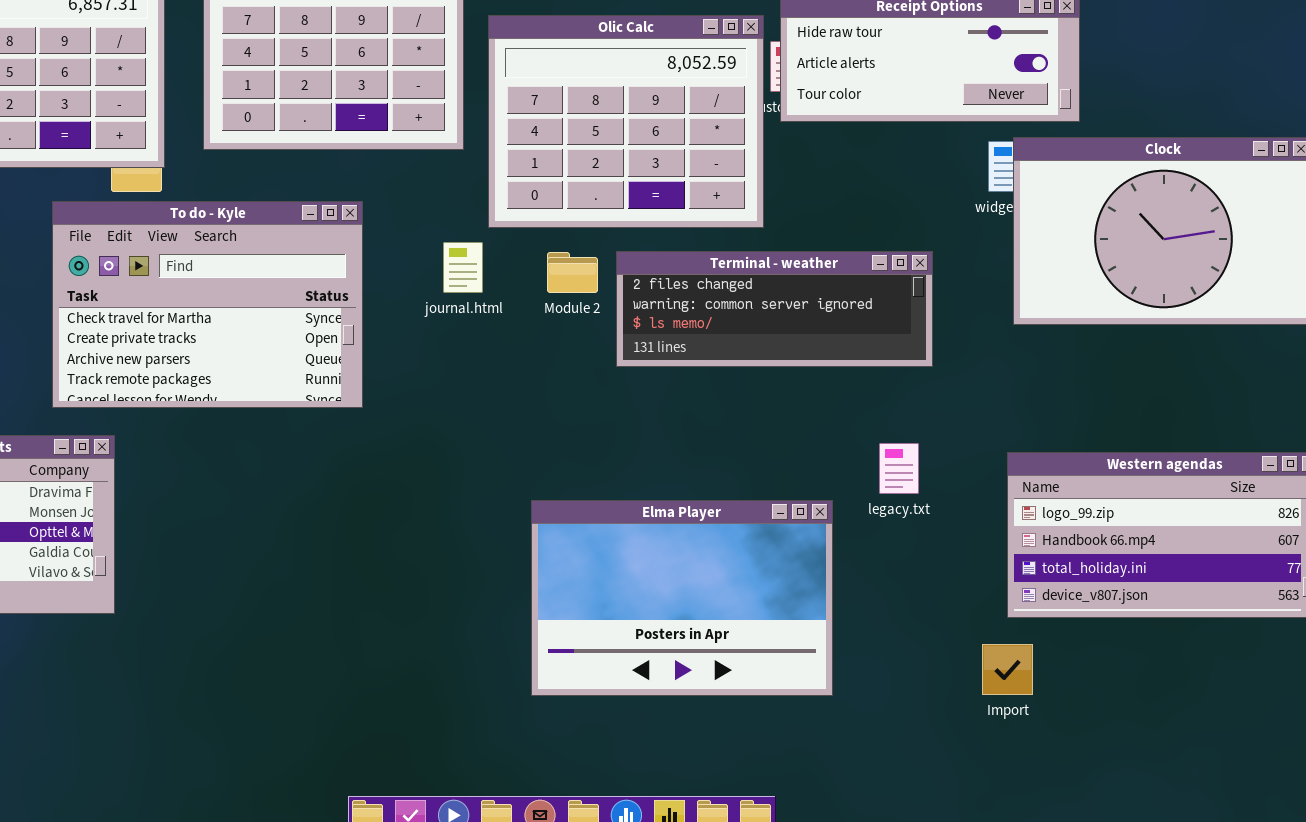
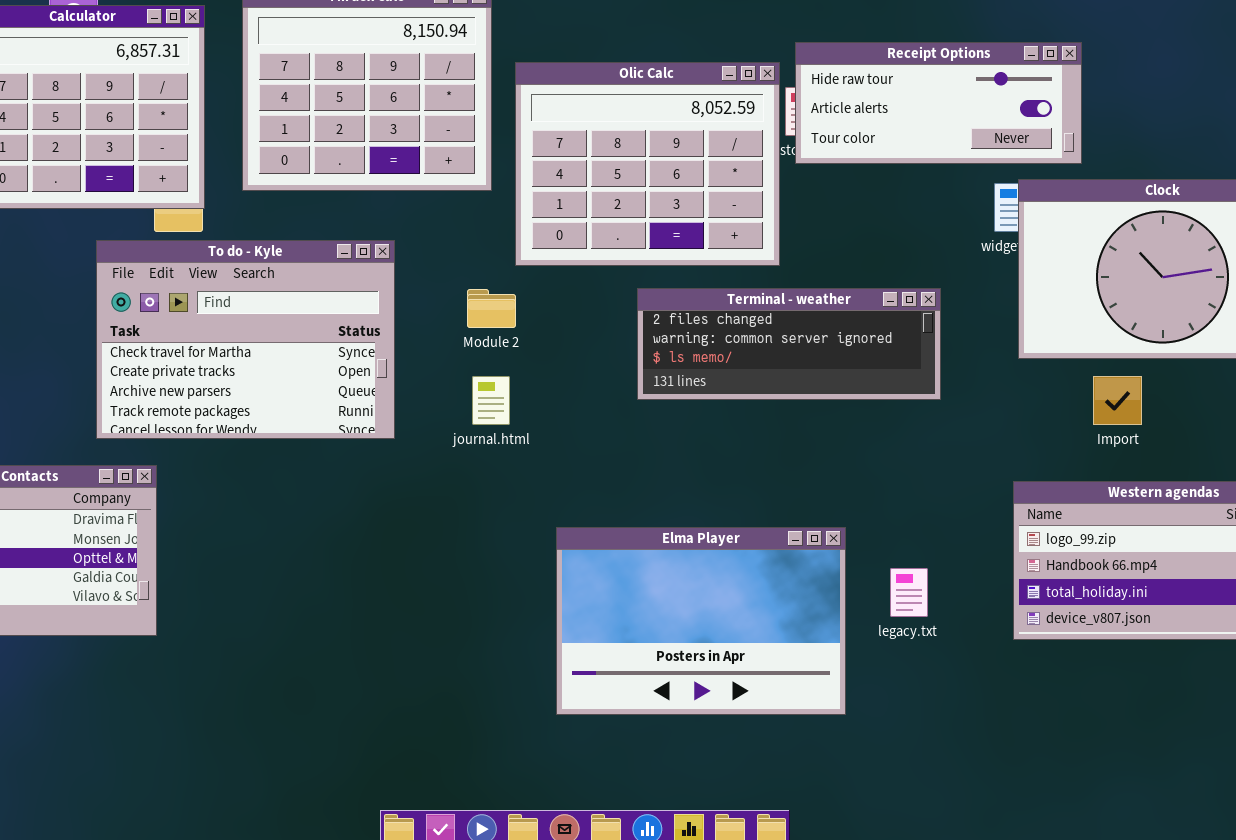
journal.html: [443,242,483,293] -> [472,376,510,425], moved
Module 2: [547,252,598,293] -> [467,289,516,328], moved
legacy.txt: [879,443,919,494] -> [890,568,928,617], moved
Import: [982,644,1033,695] -> [1093,376,1142,425], moved

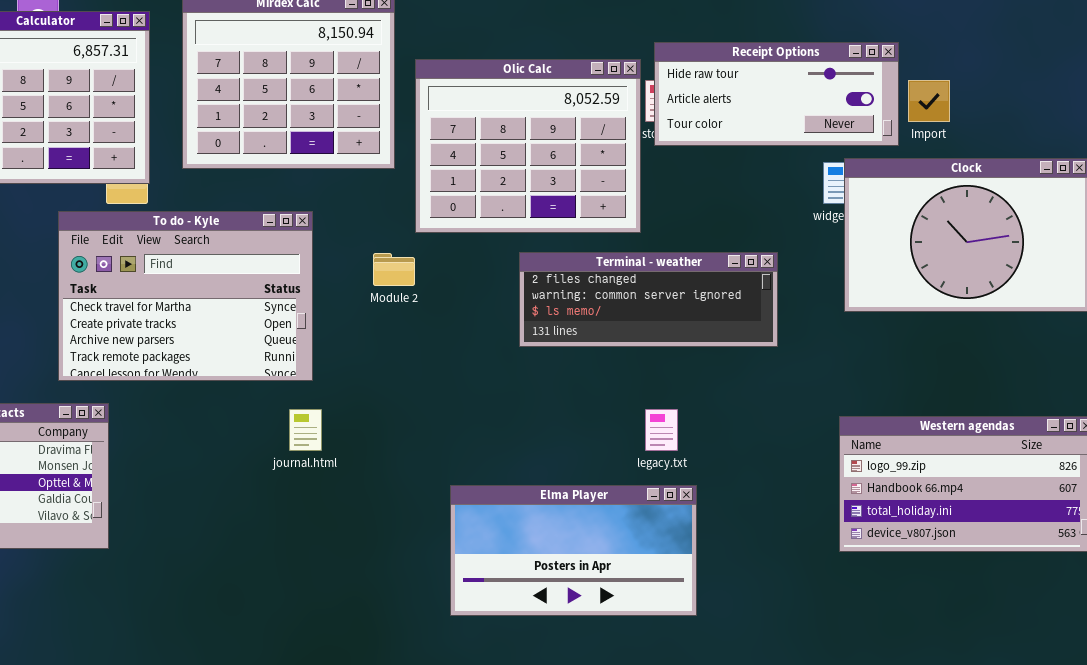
journal.html: [472,376,510,425] -> [289,409,322,451], moved
Import: [1093,376,1142,425] -> [908,80,950,122], moved
Elma Player: [556,527,846,715] -> [450,485,697,616], resized
legacy.txt: [890,568,928,617] -> [645,409,678,451], moved

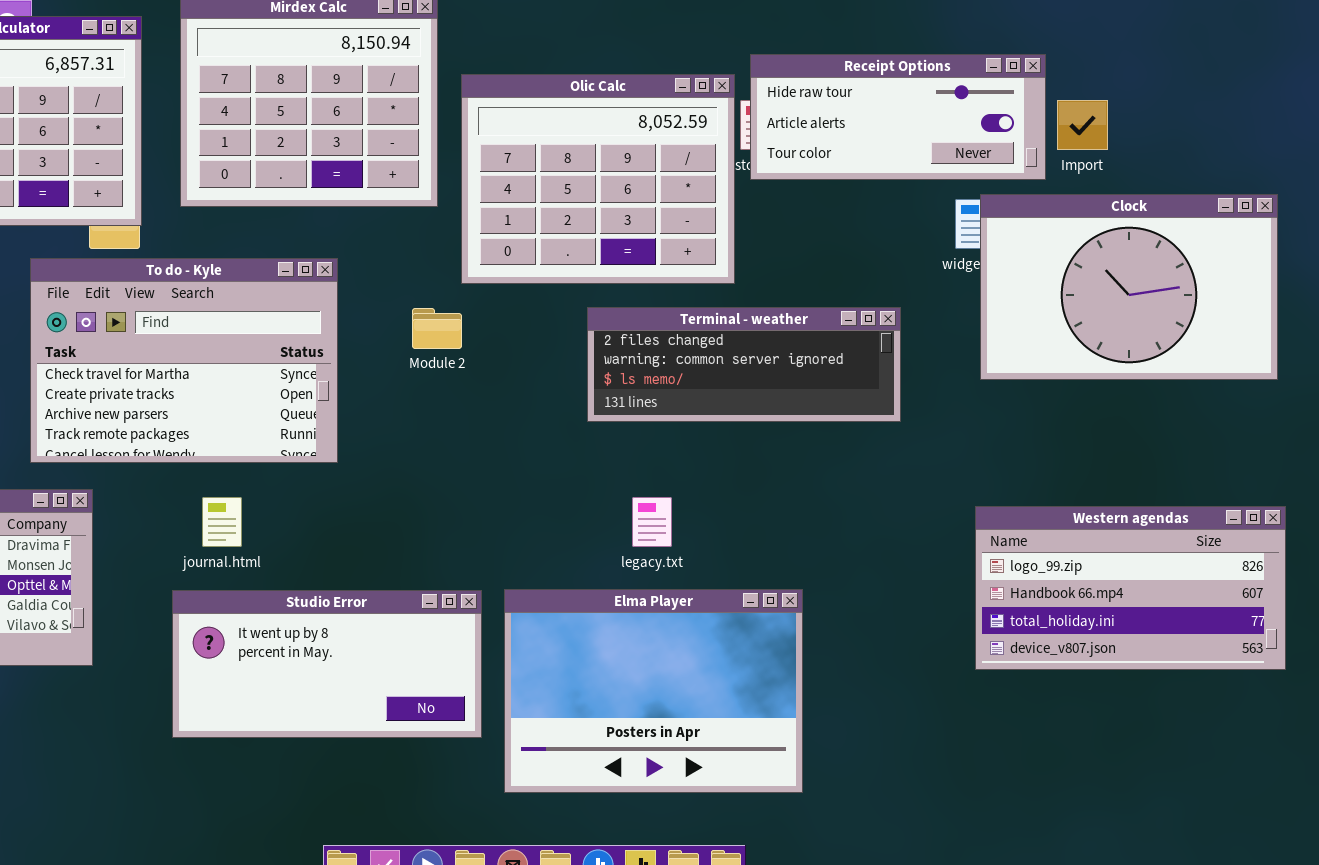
journal.html: [289,409,322,451] -> [202,497,242,547], moved
legacy.txt: [645,409,678,451] -> [632,497,672,547], moved
Elma Player: [450,485,697,616] -> [504,589,803,793], resized
Studio Error: none -> [172,590,482,738], opened

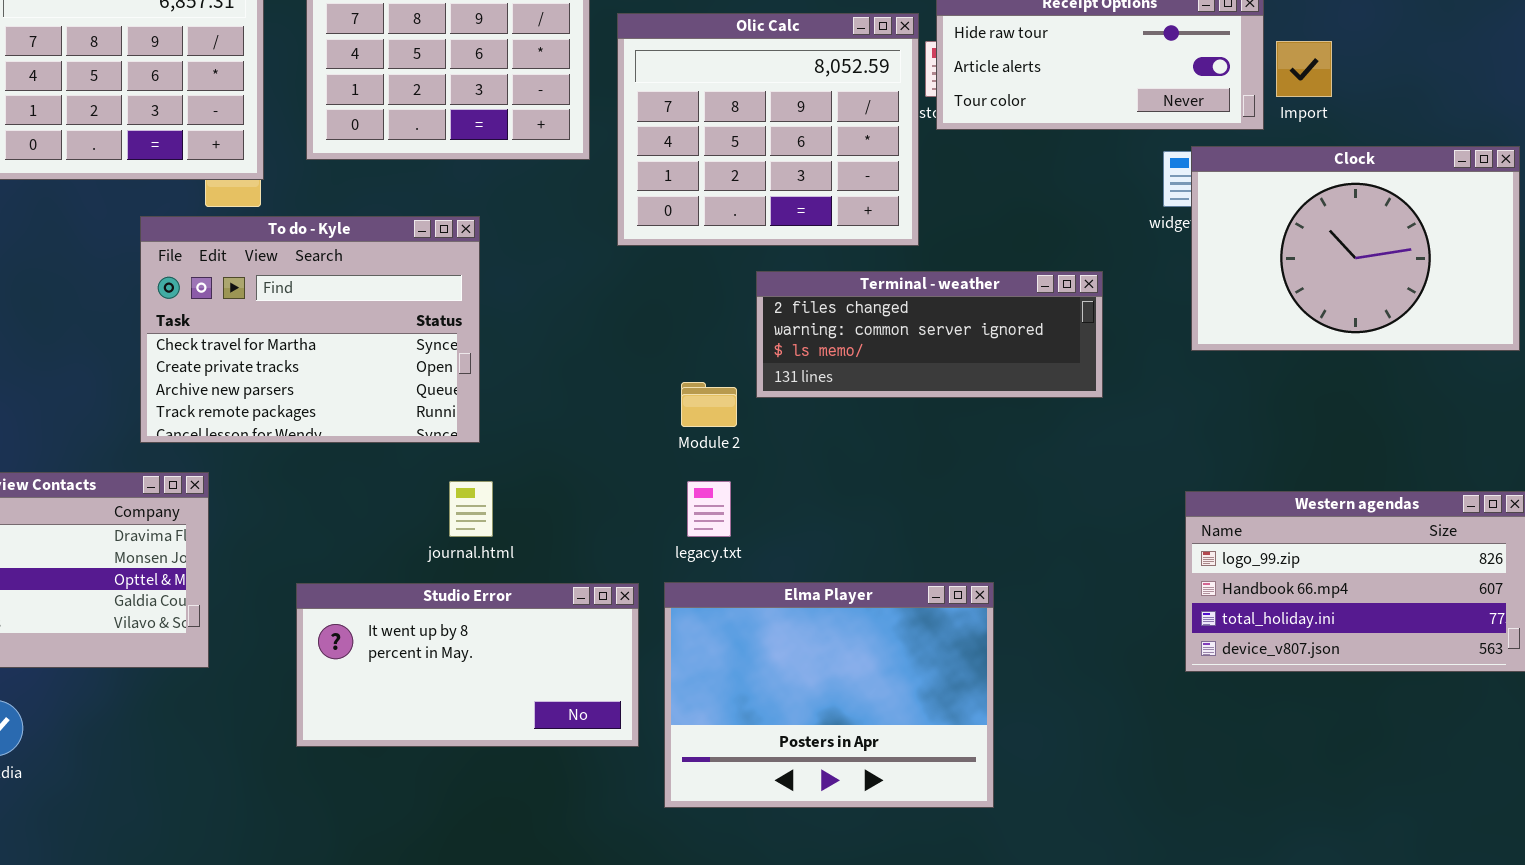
Module 2: [412,308,462,349] -> [681,382,737,427], moved
journal.html: [202,497,242,547] -> [449,481,493,537], moved
legacy.txt: [632,497,672,547] -> [687,481,731,537], moved

